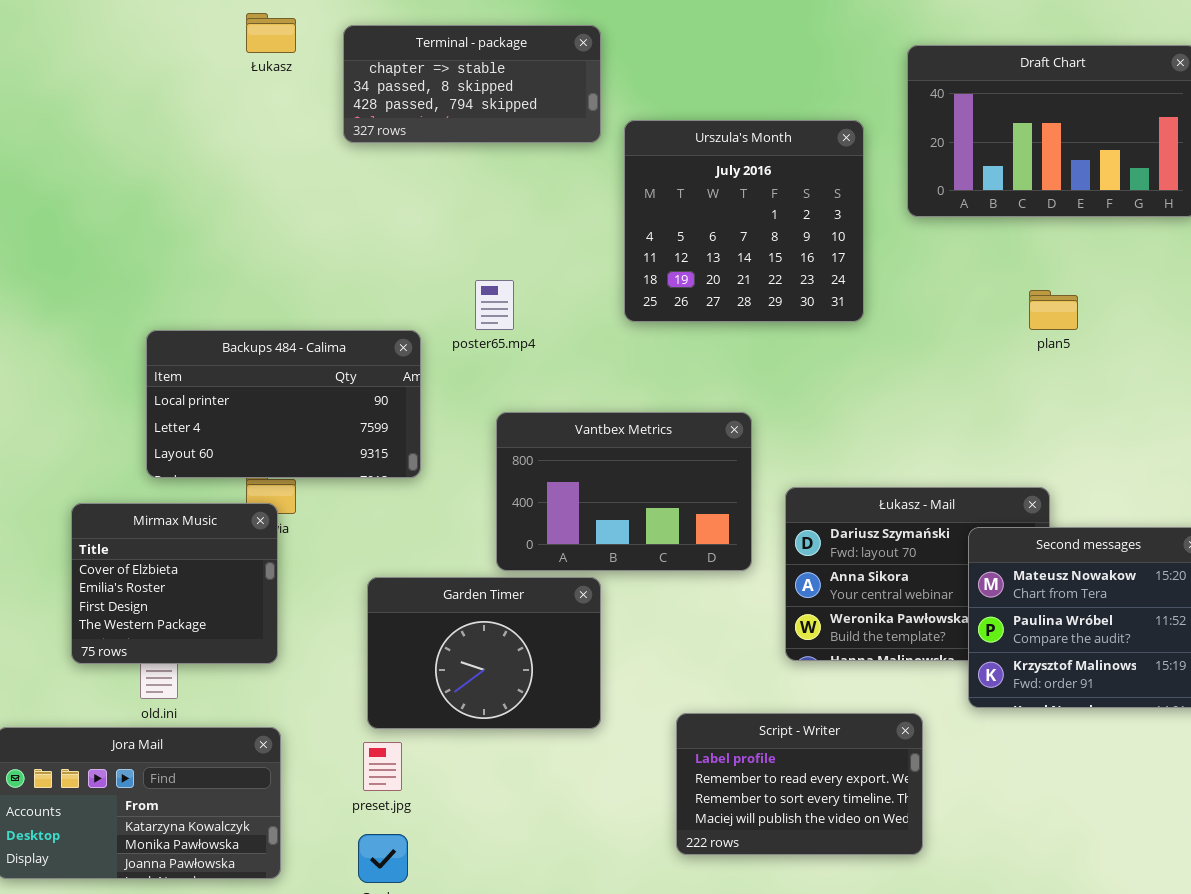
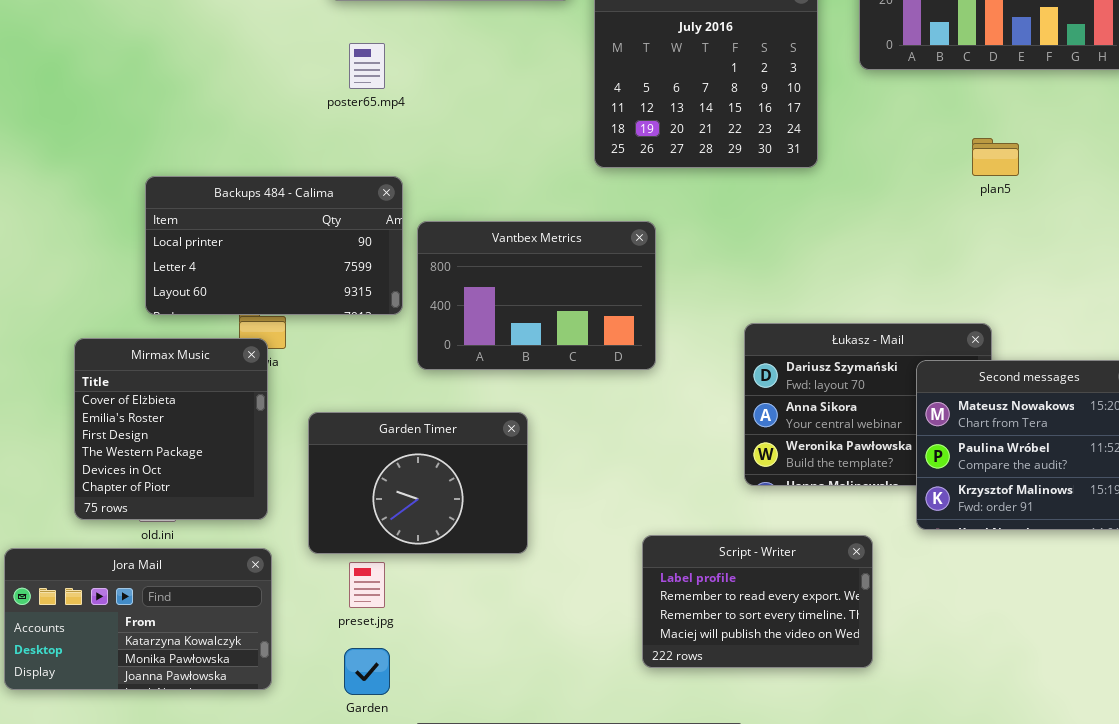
poster65.mp4: [475,280,514,330] -> [349,43,385,89], moved
Vantbex Metrics: [496,412,752,571] -> [417,221,656,370], moved
Mirmax Music: [71,503,278,664] -> [74,338,268,520], resized
Garden Timer: [367,577,601,729] -> [308,412,528,554], moved

